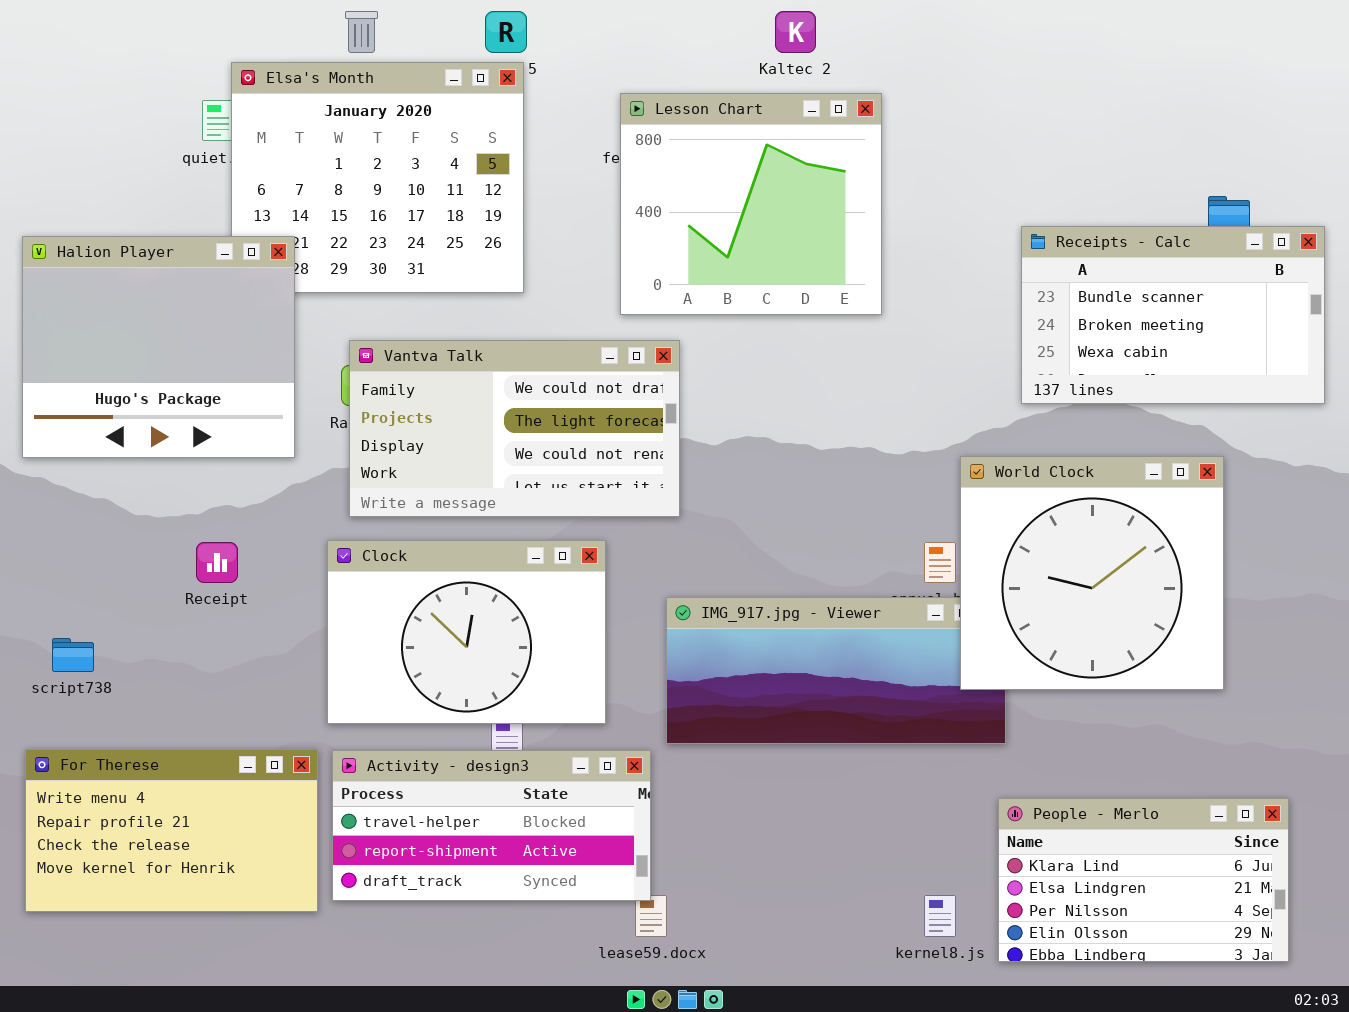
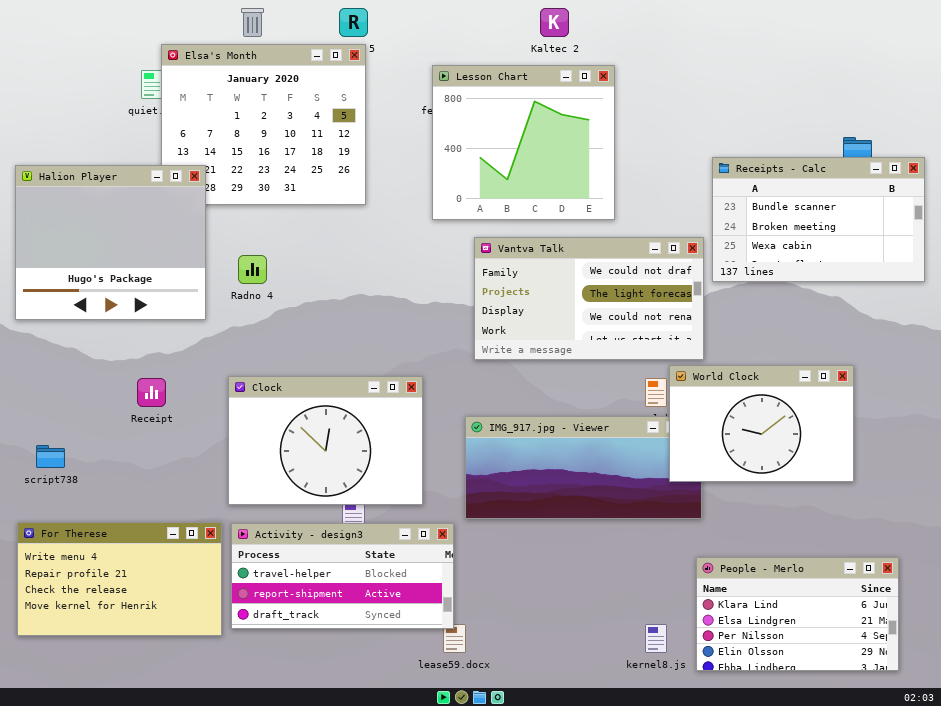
Vantva Talk: [349,340,680,517] -> [474,237,704,360], moved
World Clock: [960,456,1224,690] -> [669,365,854,482], resized

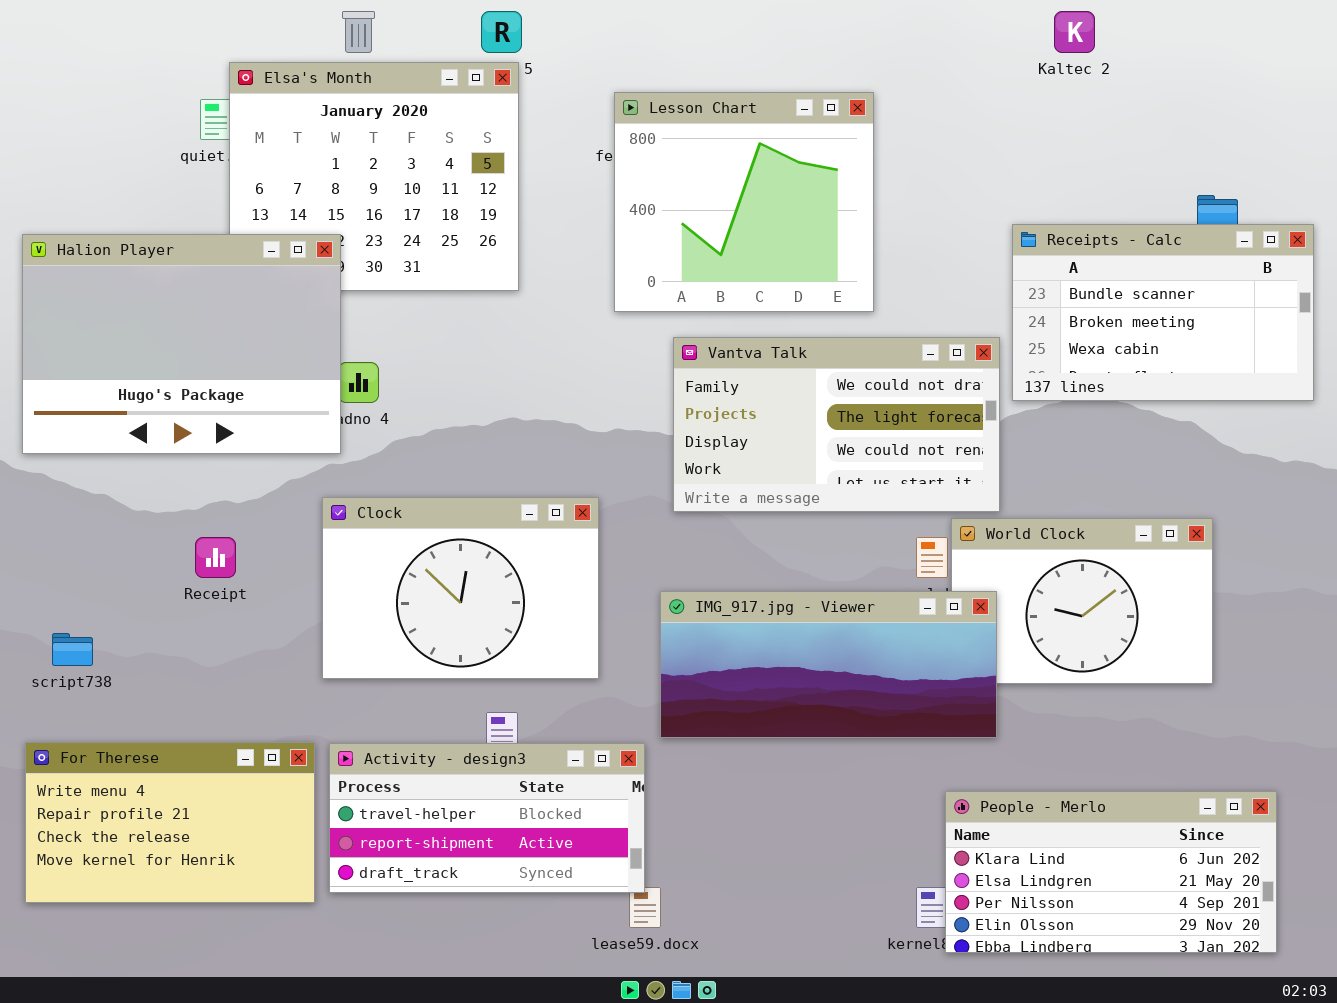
Kaltec 2: [540,8,569,37] -> [1054,11,1095,53], moved
Halion Player: [15,165,206,320] -> [22,234,341,454], resized
Clock: [228,376,423,505] -> [322,497,599,679], moved
IMG_917.jpg - Viewer: [465,416,702,519] -> [660,591,997,738], raised
People - Merlo: [696,557,899,671] -> [945,791,1277,953], resized

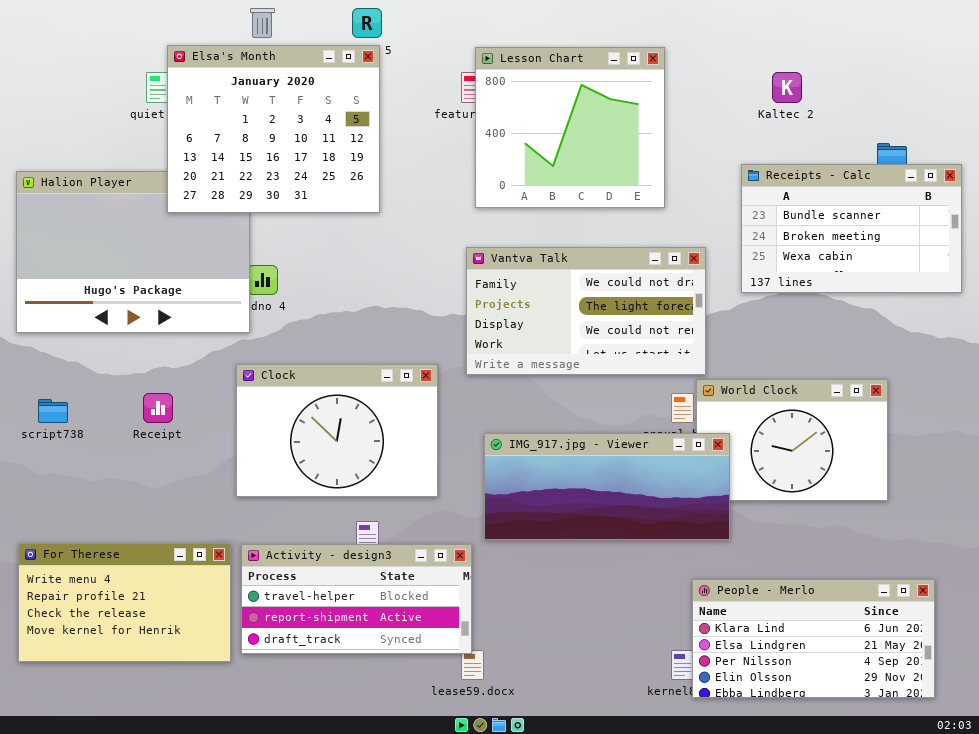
Kaltec 2: [1054,11,1095,53] -> [772,72,802,103], moved
Elsa's Month: [229,62,519,291] -> [167,45,380,213], raised
Lesson Chart: [614,92,874,312] -> [475,47,665,208], moved
Vantva Talk: [673,337,1000,512] -> [466,247,706,375], moved
script738: [52,633,93,666] -> [38,399,68,423], moved

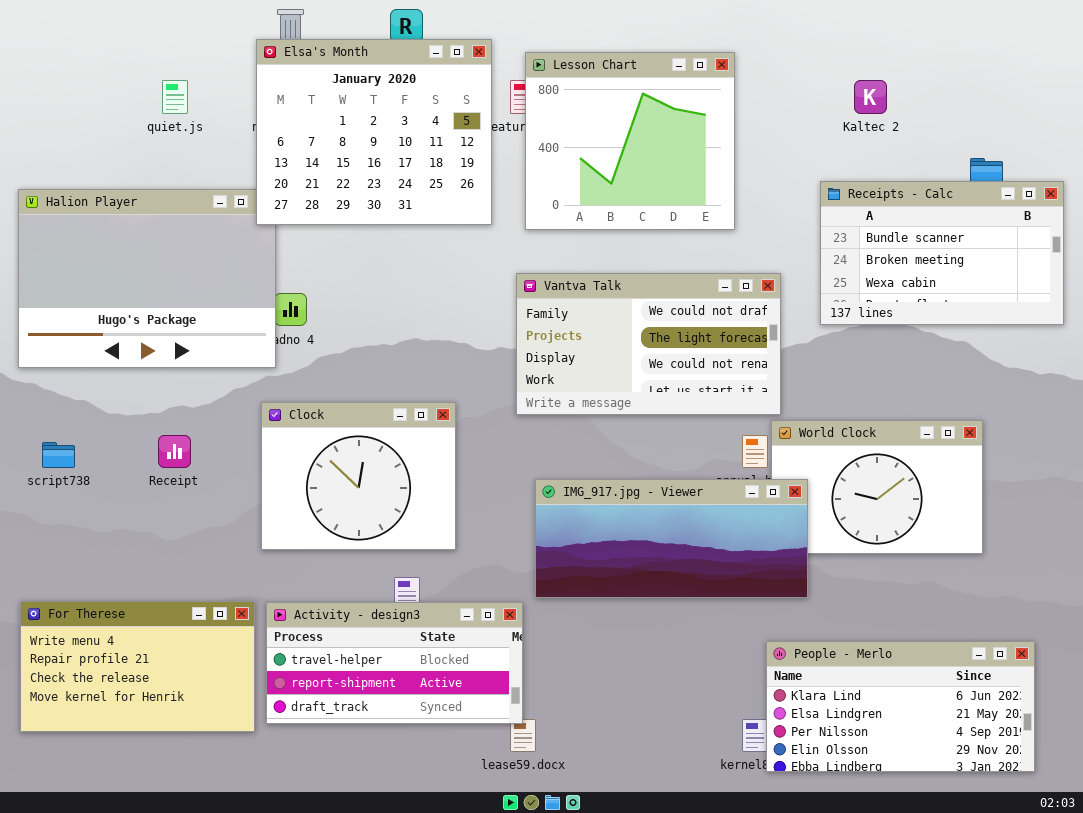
Elsa's Month: [167,45,380,213] -> [256,39,492,225], moved
Clock: [236,364,438,497] -> [261,402,456,550], resized

